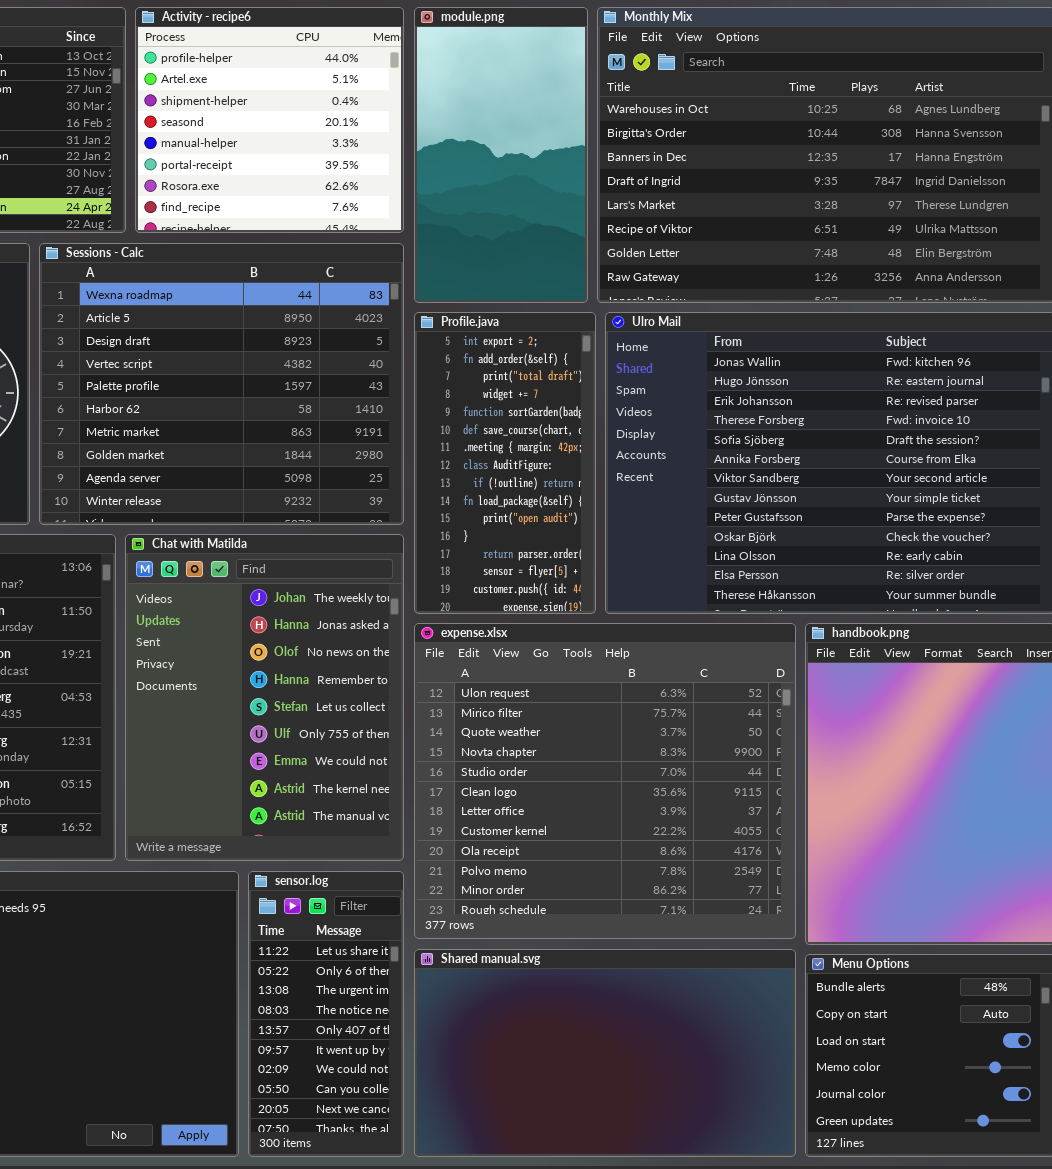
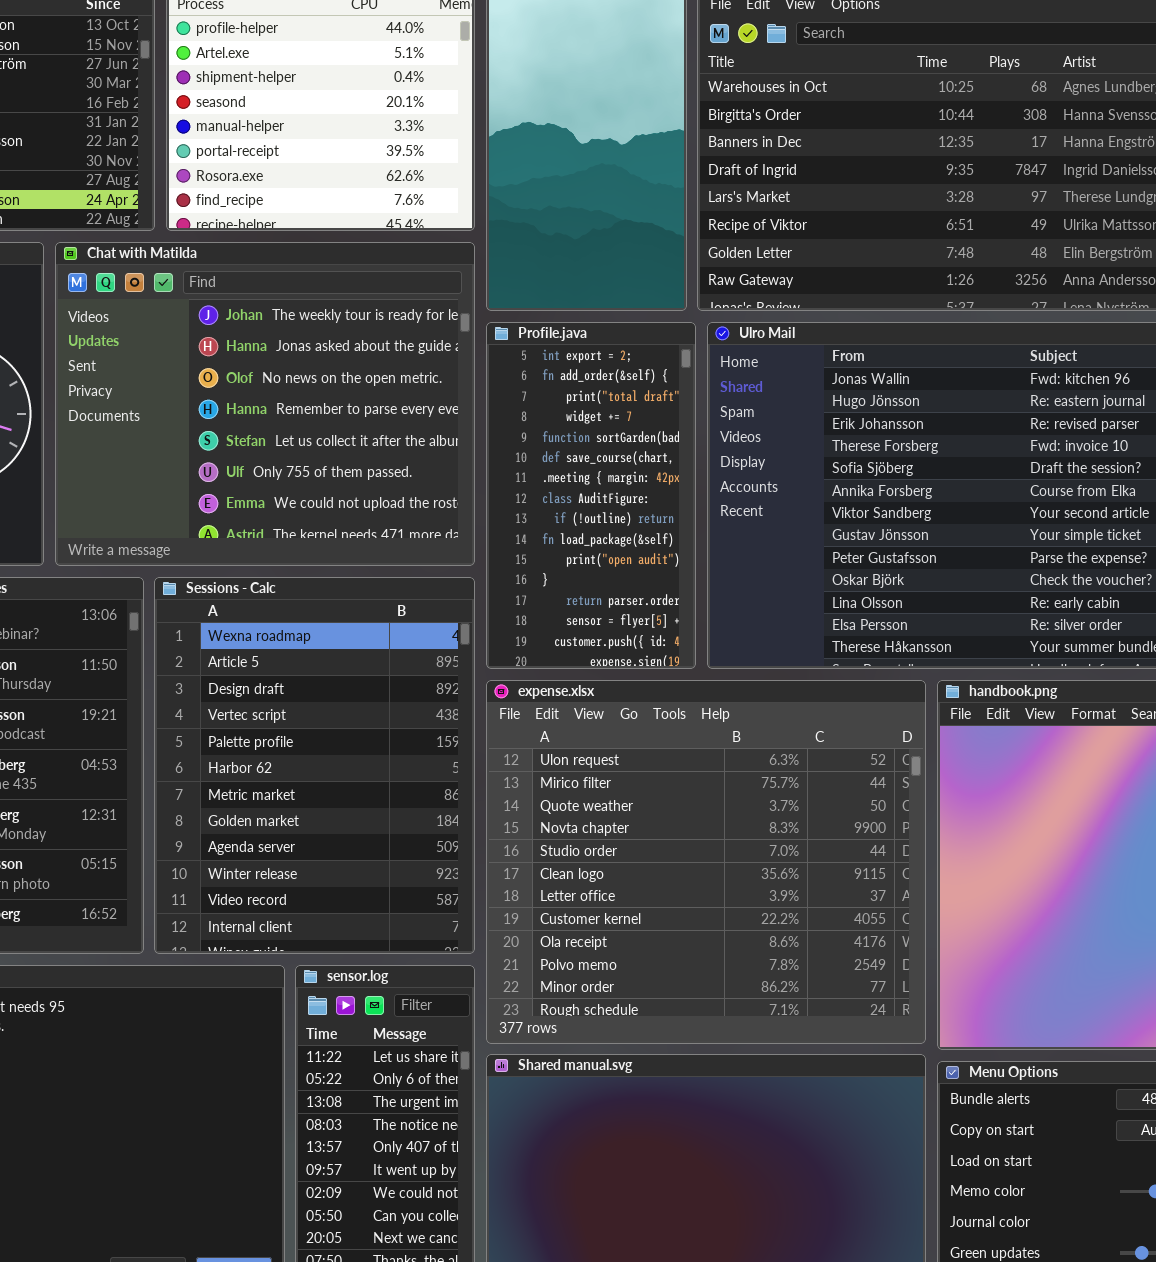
Sessions - Calc: [39,243,404,525] -> [154,577,475,954], moved, resized
Chat with Matilda: [125,534,404,861] -> [55,242,475,566], moved, resized

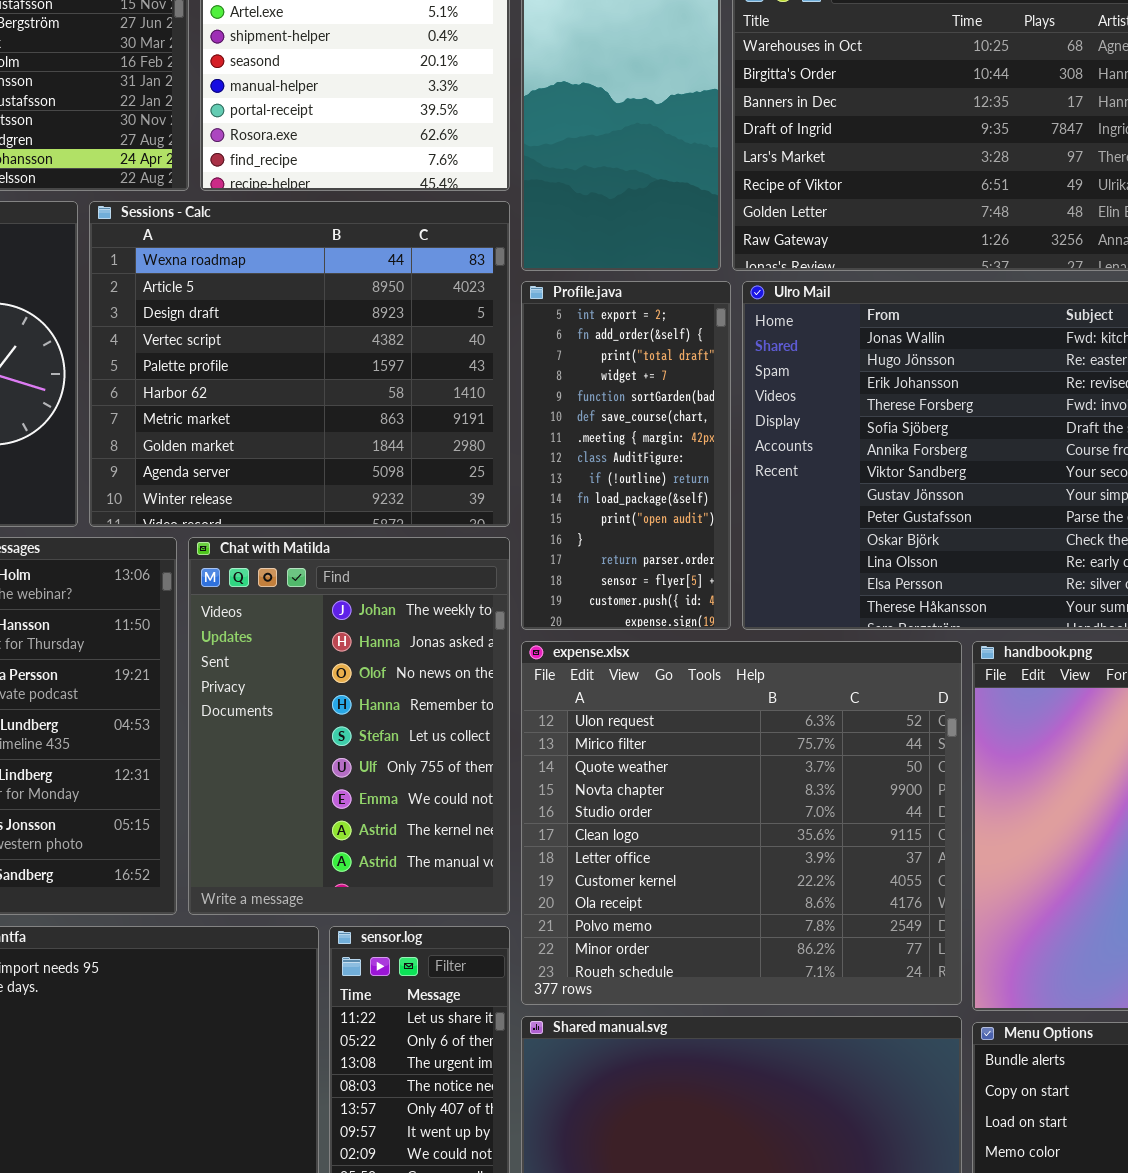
Chat with Matilda: [55,242,475,566] -> [188,537,510,915], moved, resized
Sessions - Calc: [154,577,475,954] -> [89,201,510,527], moved, resized

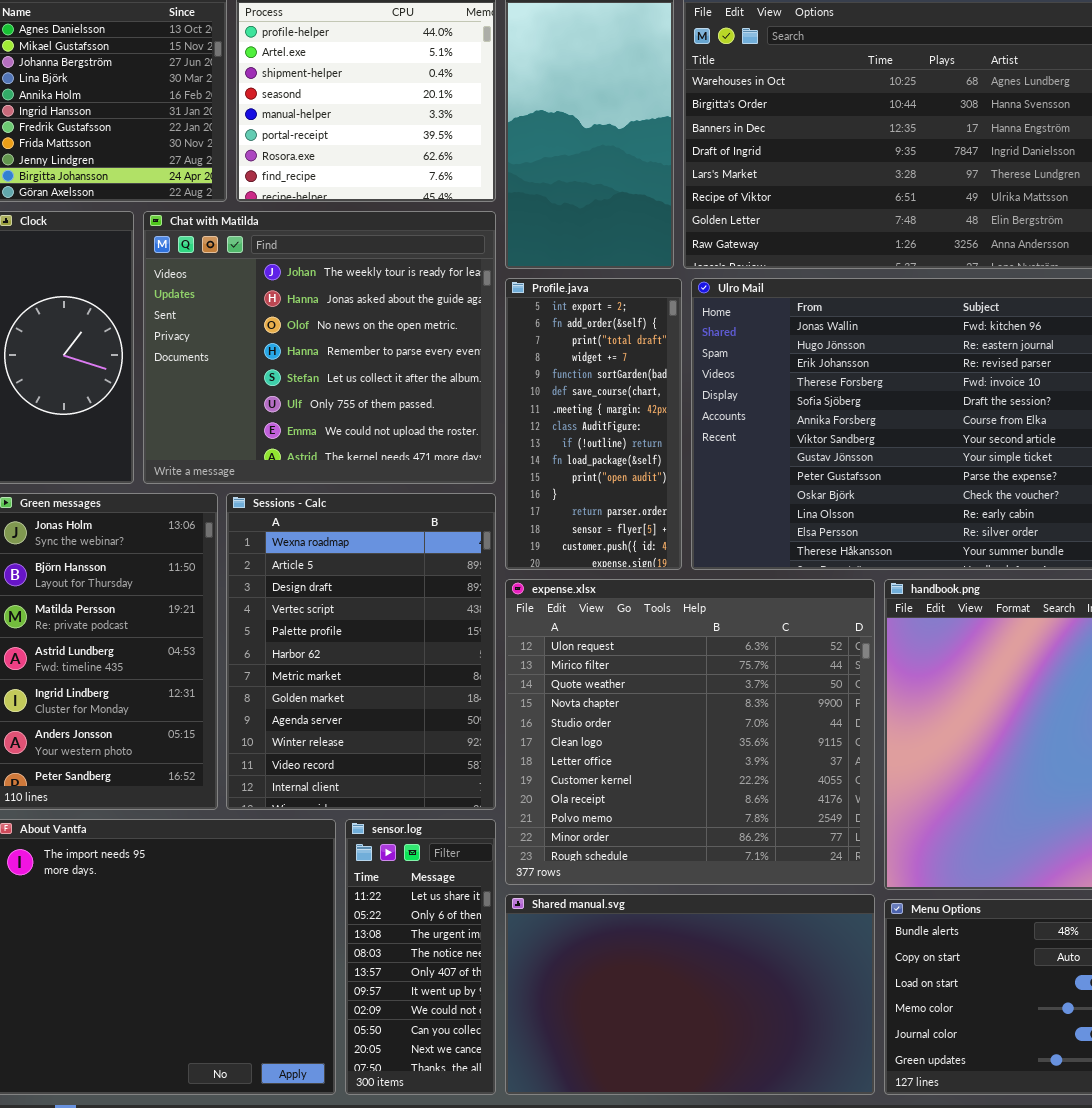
Sessions - Calc: [89,201,510,527] -> [226,493,496,810], moved, resized
Chat with Matilda: [188,537,510,915] -> [143,211,496,484], moved, resized

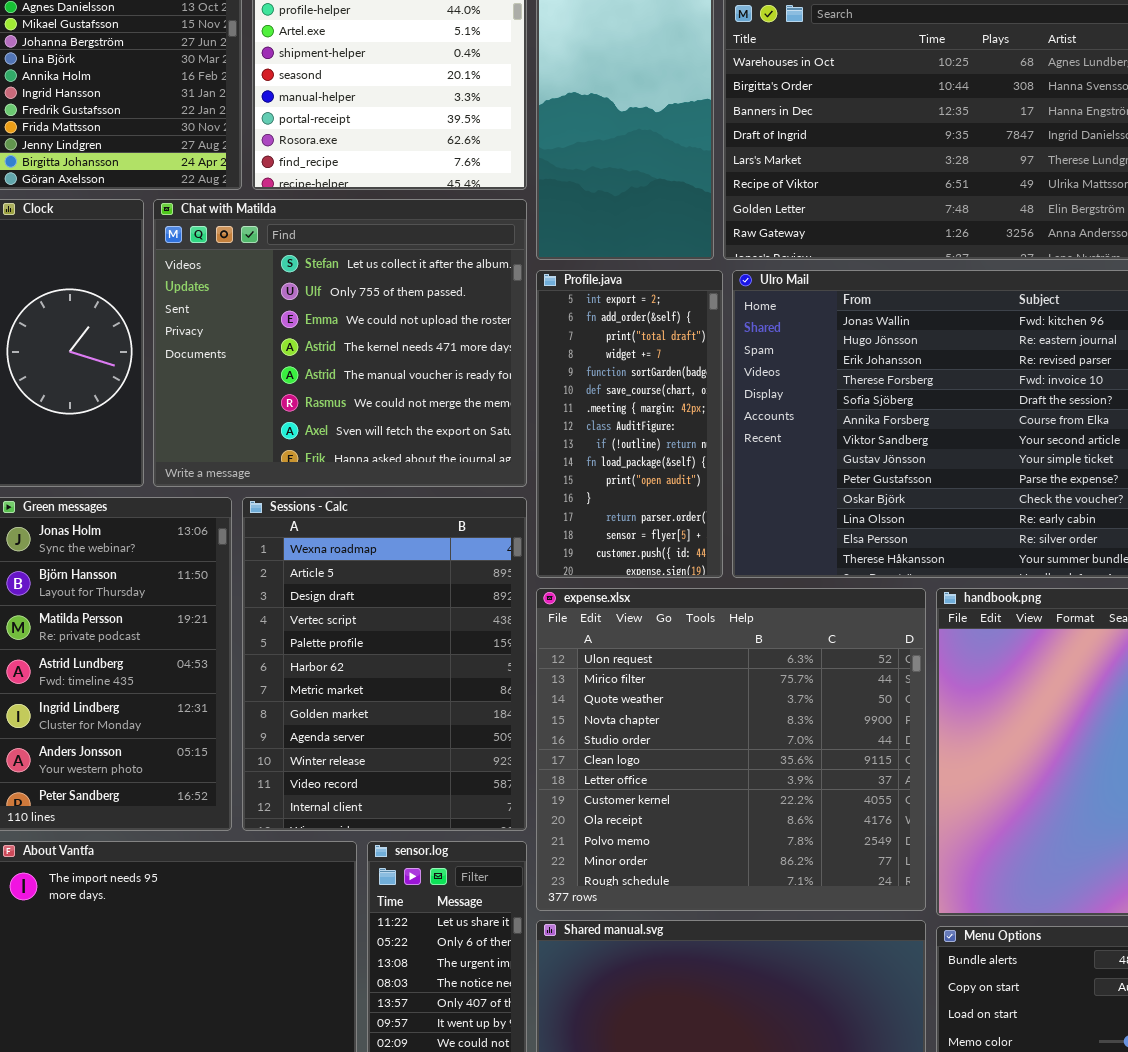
Chat with Matilda: [143,211,496,484] -> [153,199,527,487], scrolled down 4 rows

